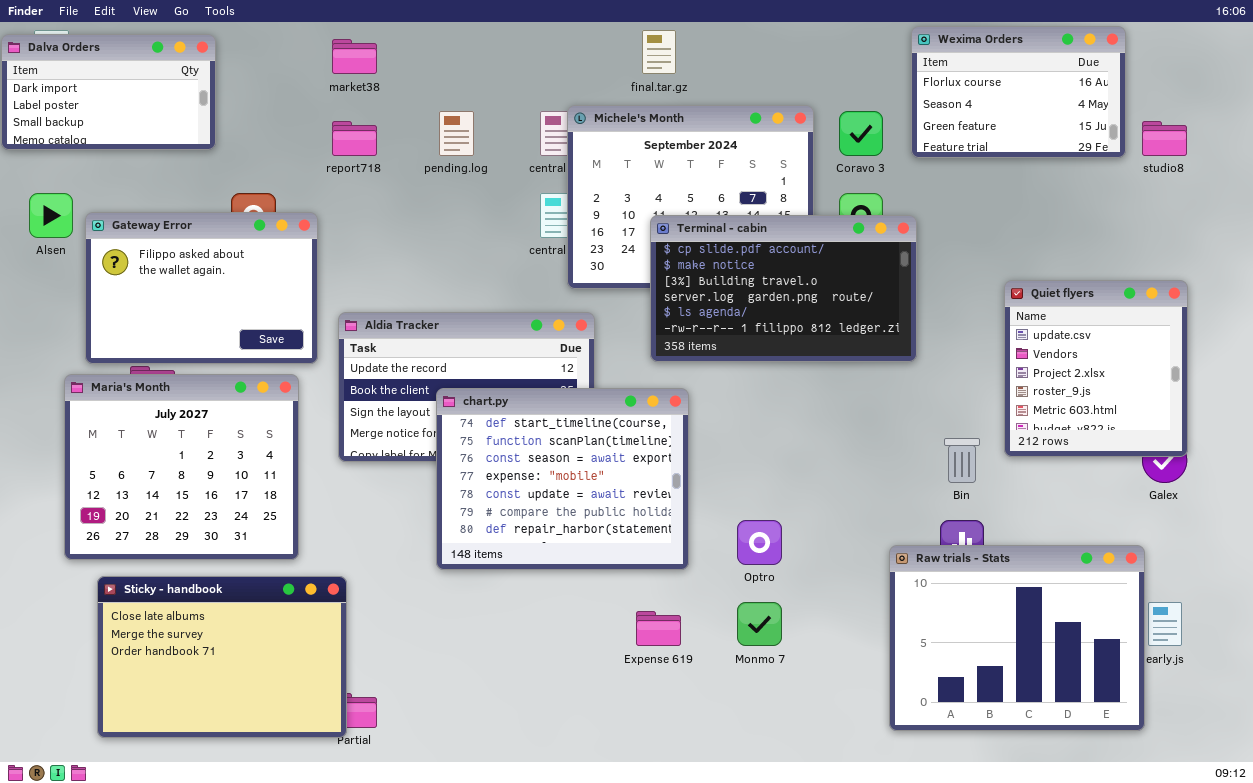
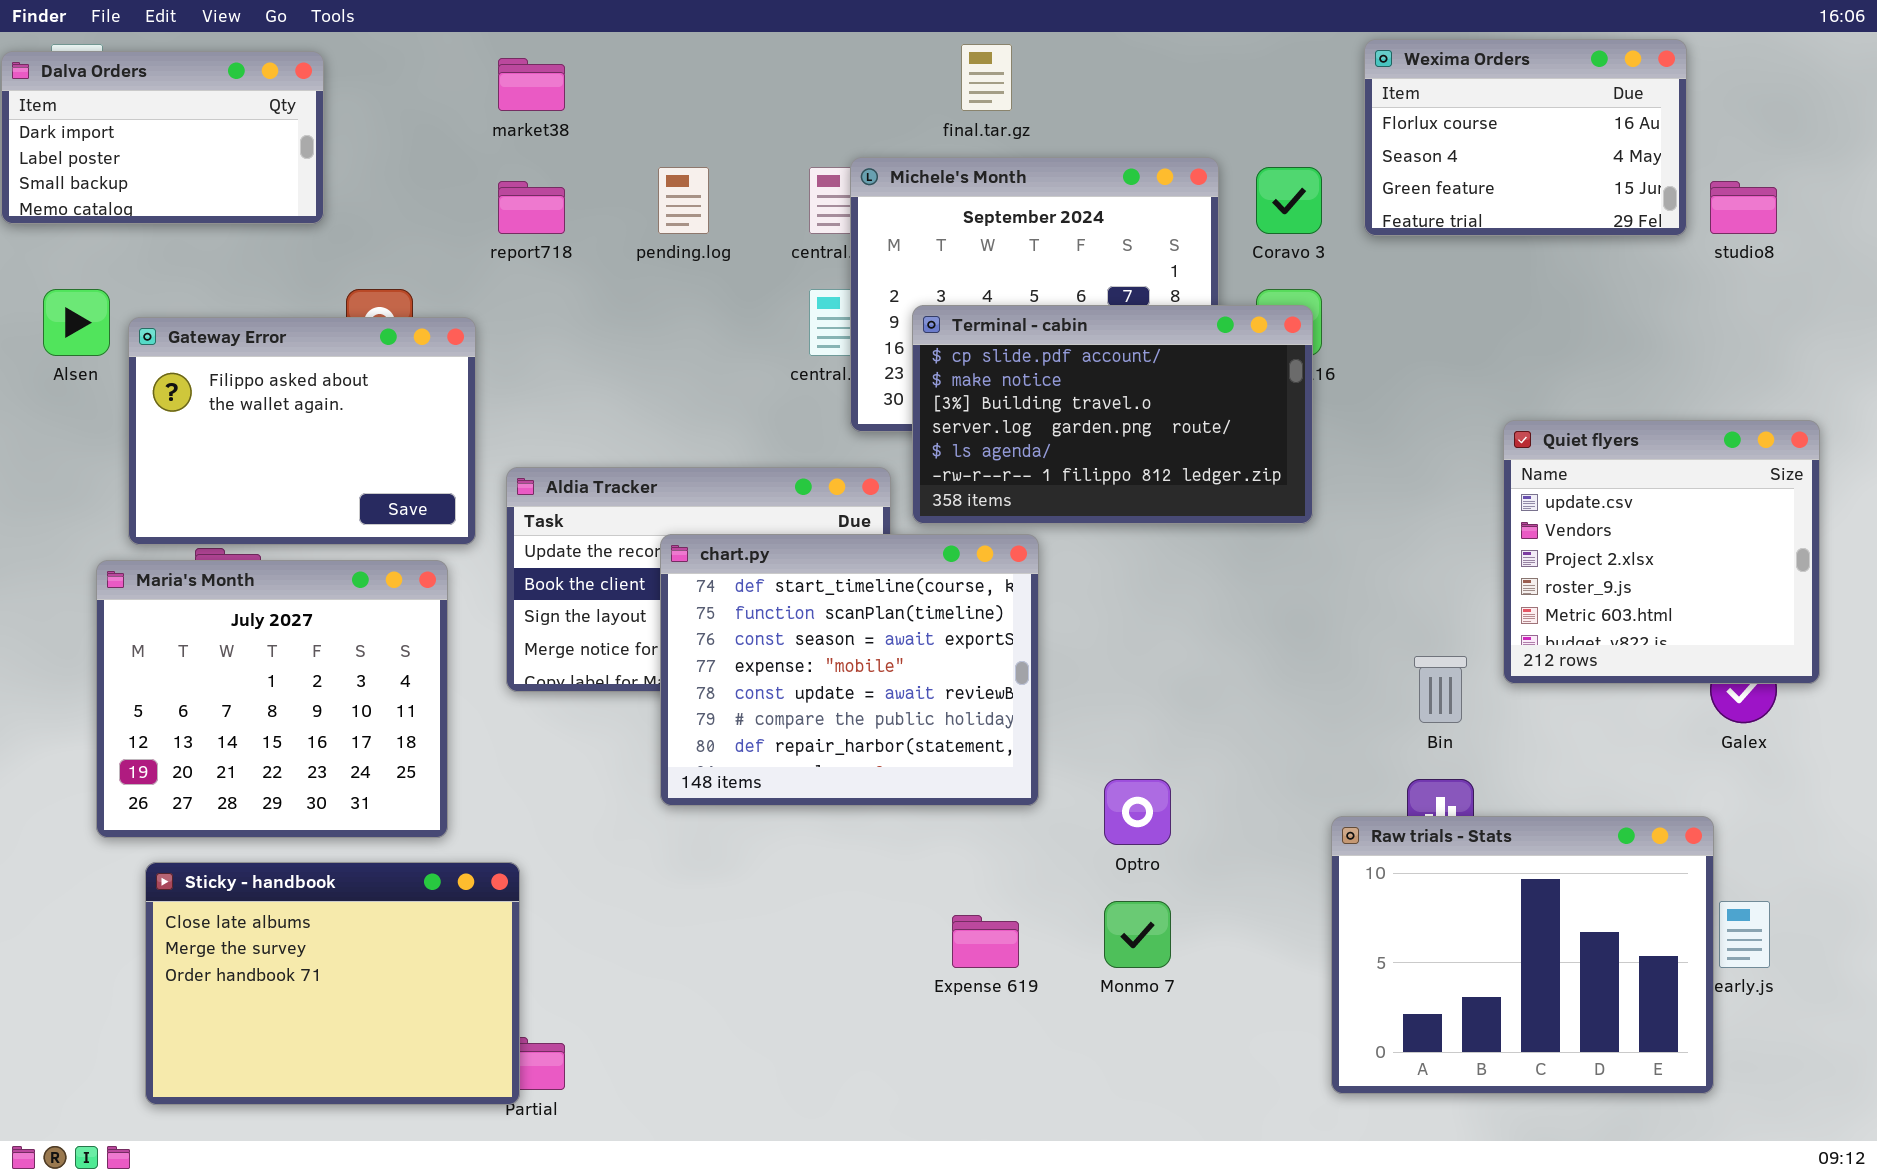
Terminal - cabin: [650,215,917,362] -> [912,305,1313,524], moved
Quiet flyers: [1004,280,1188,457] -> [1503,420,1820,684], resized
chart.py: [436,388,689,570] -> [660,534,1039,806], moved

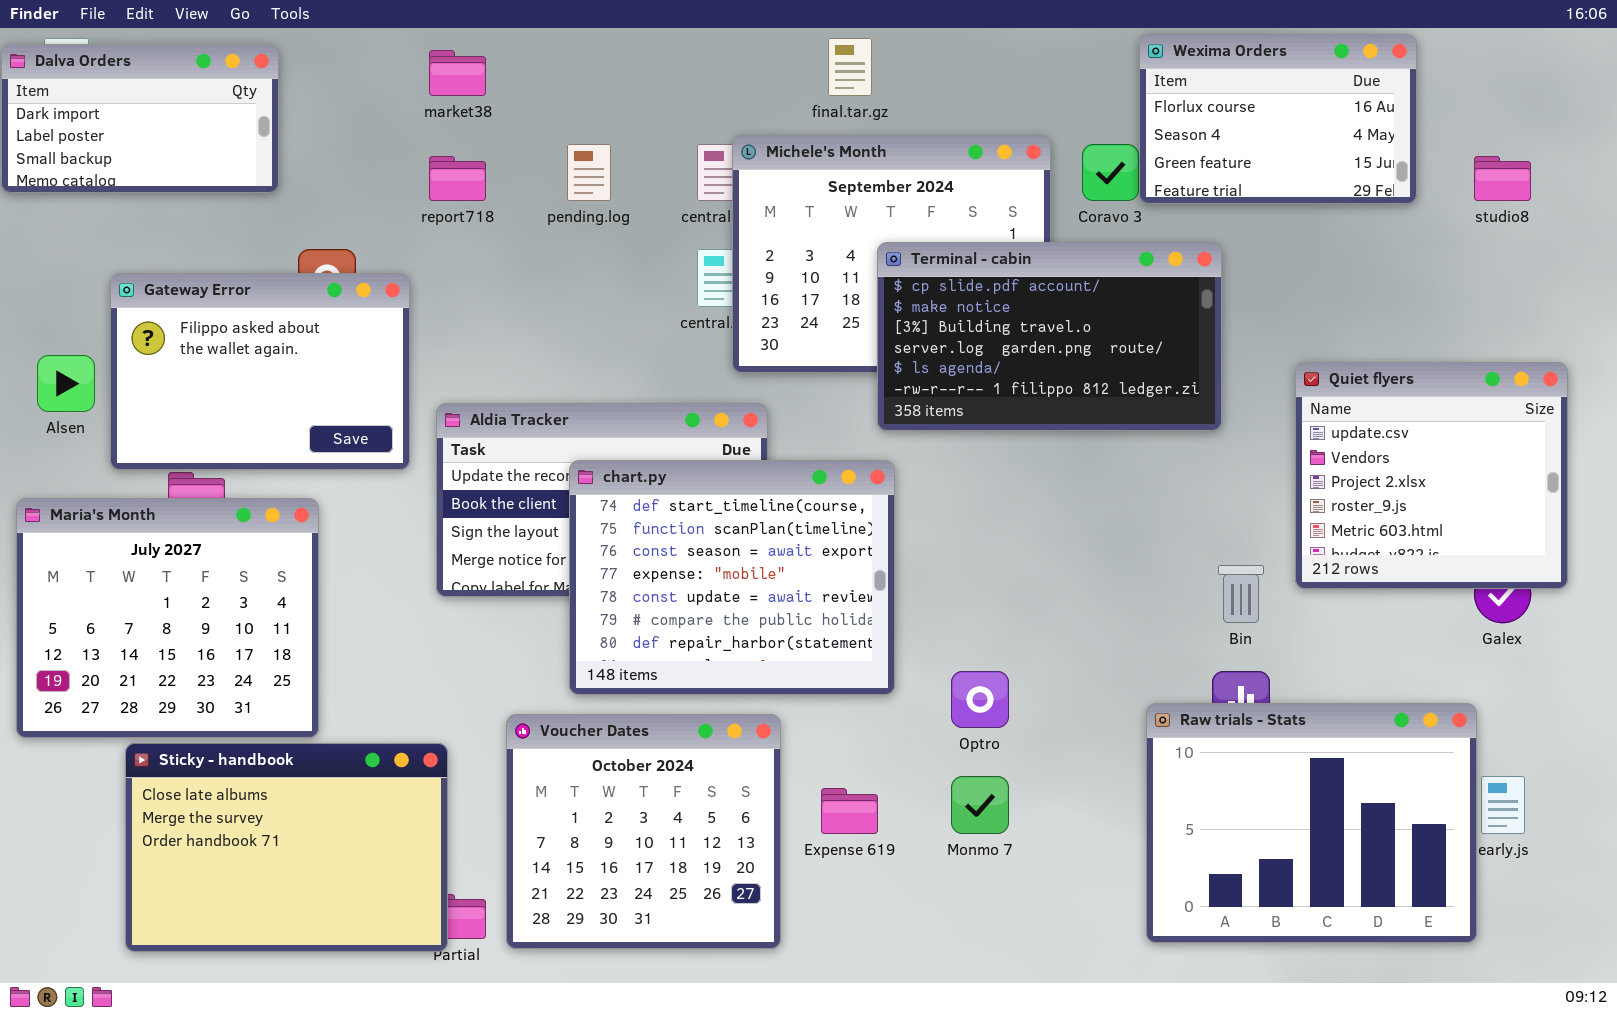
Wexima Orders: [1364,39,1687,236] -> [1139,34,1417,204], moved
Alsen: [43,289,110,356] -> [37,355,95,412], moved
Terminal - cabin: [912,305,1313,524] -> [877,242,1222,431], moved
Maria's Month: [96,560,448,838] -> [16,498,319,738], moved
Voucher Dates: none -> [506,714,781,949], opened

